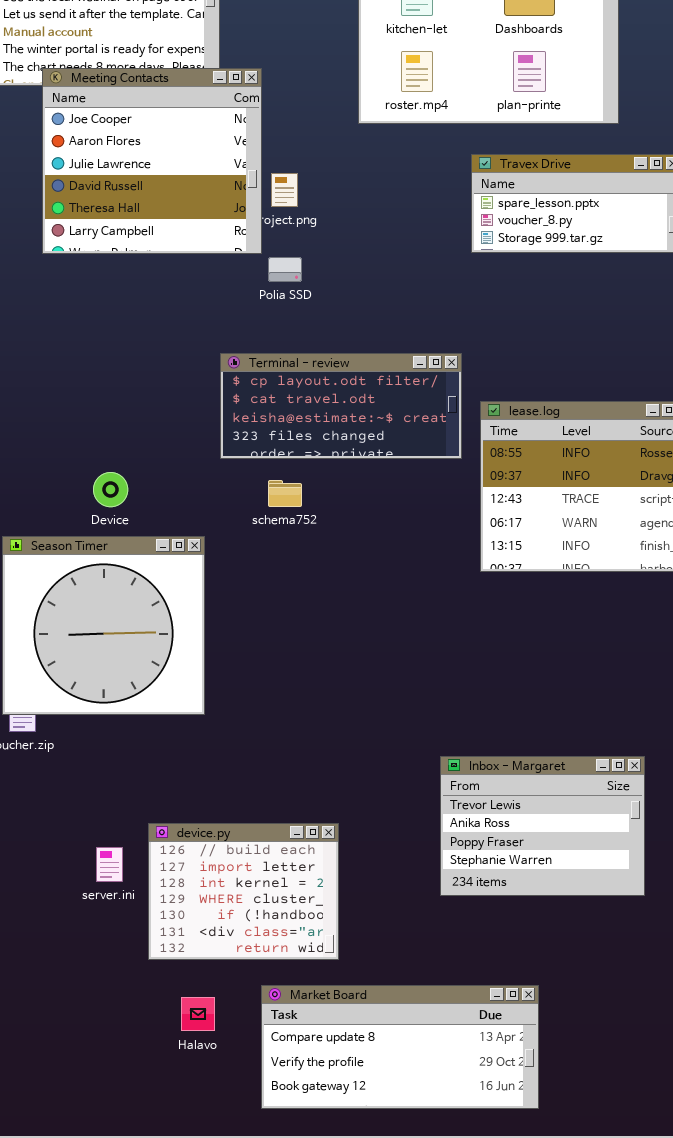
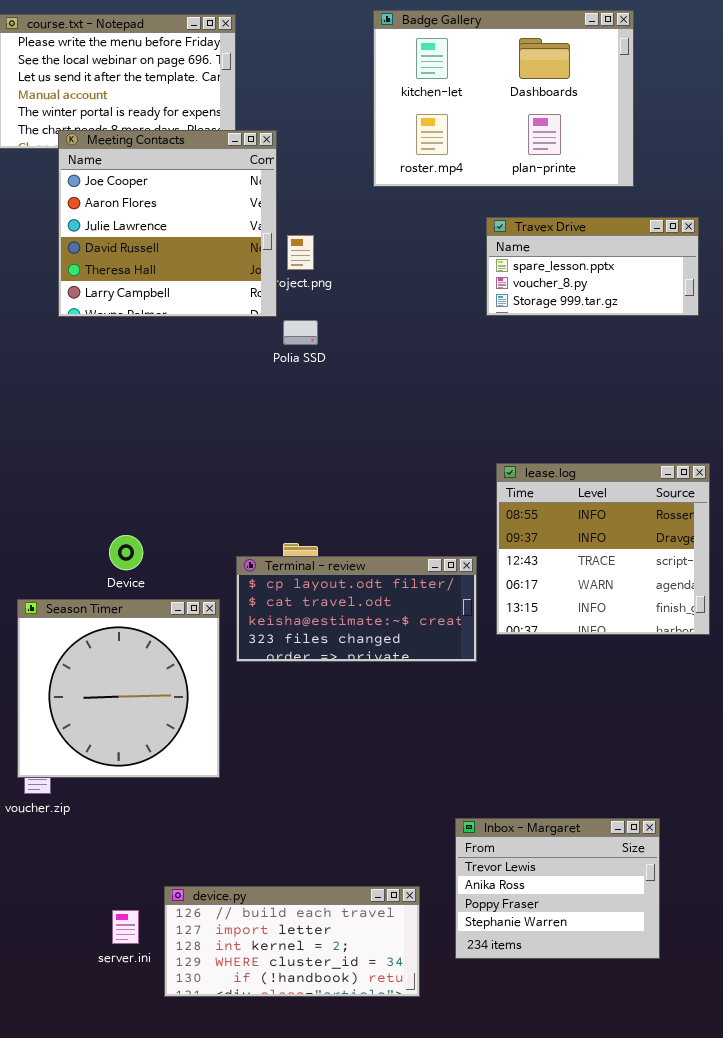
Terminal - review: [220,353,462,459] -> [236,556,477,662], moved
device.py: [148,823,339,960] -> [164,886,420,997], resized

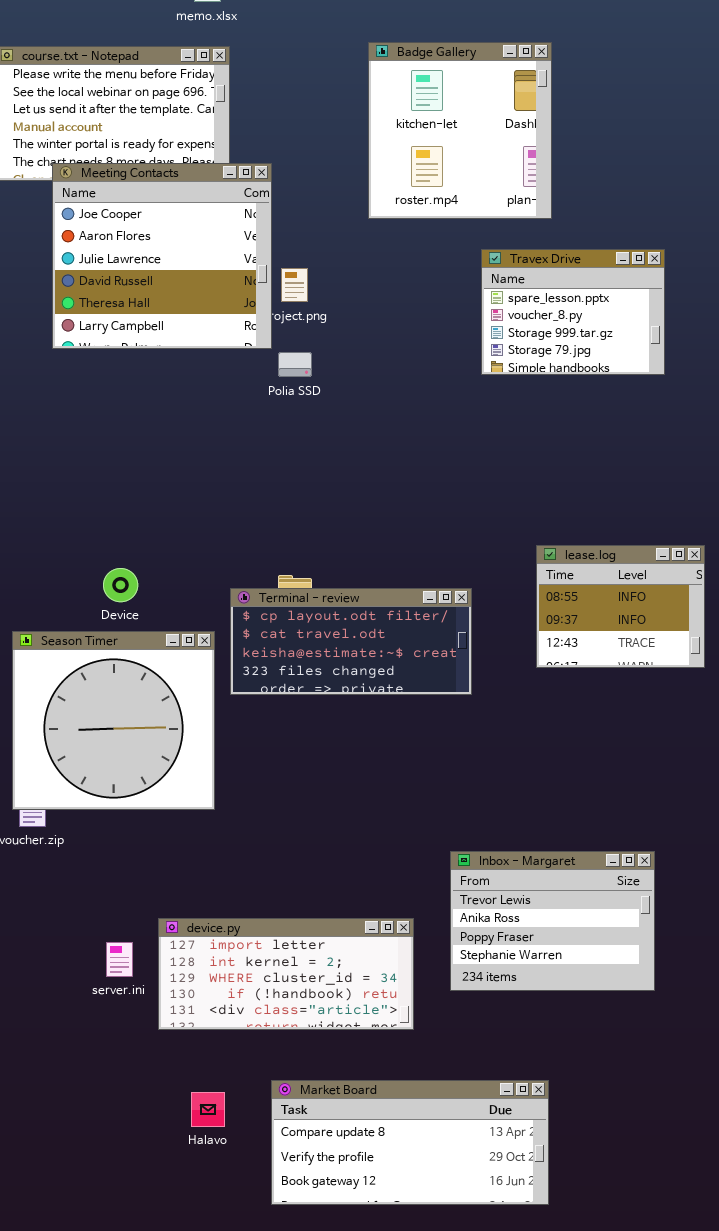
Badge Gallery: [373,10,634,187] -> [368,42,552,219], resized
Travex Drive: [486,217,699,316] -> [481,249,665,375], resized
lease.log: [496,463,710,635] -> [536,545,705,668], resized
device.py: [164,886,420,997] -> [158,918,414,1030], scrolled down 1 row

